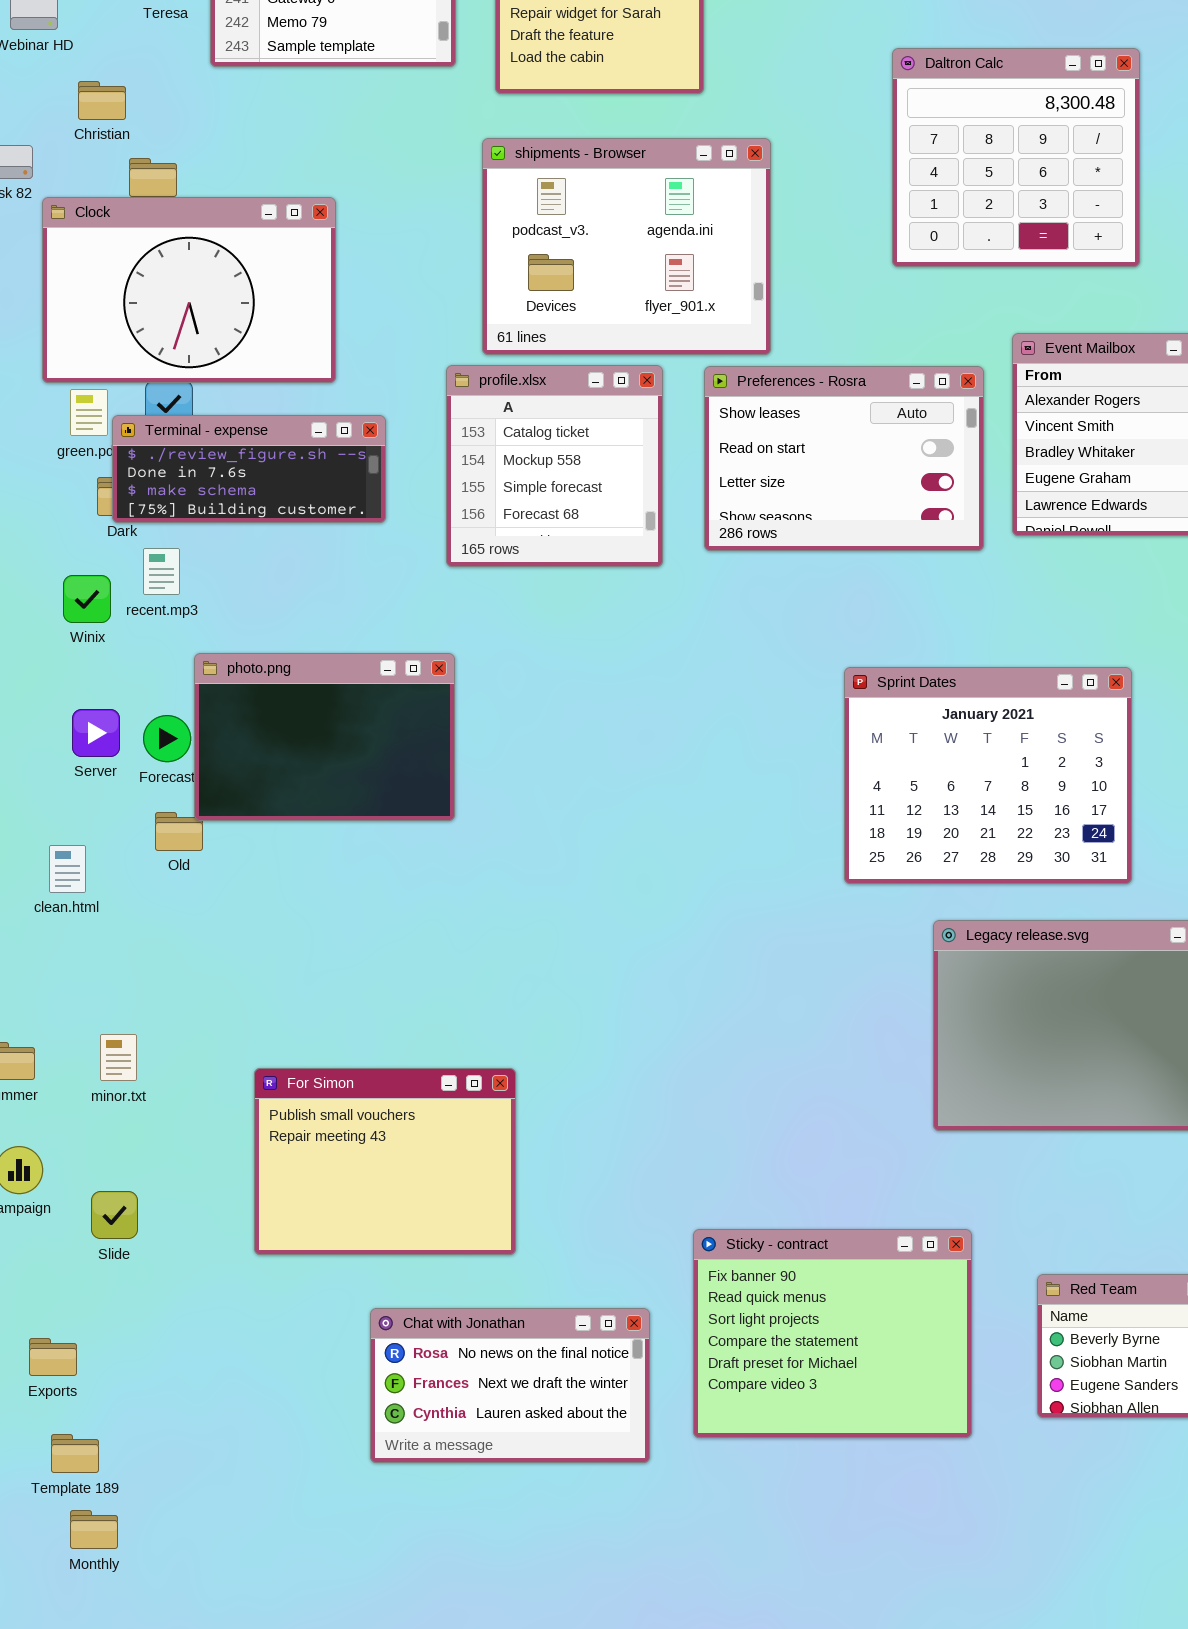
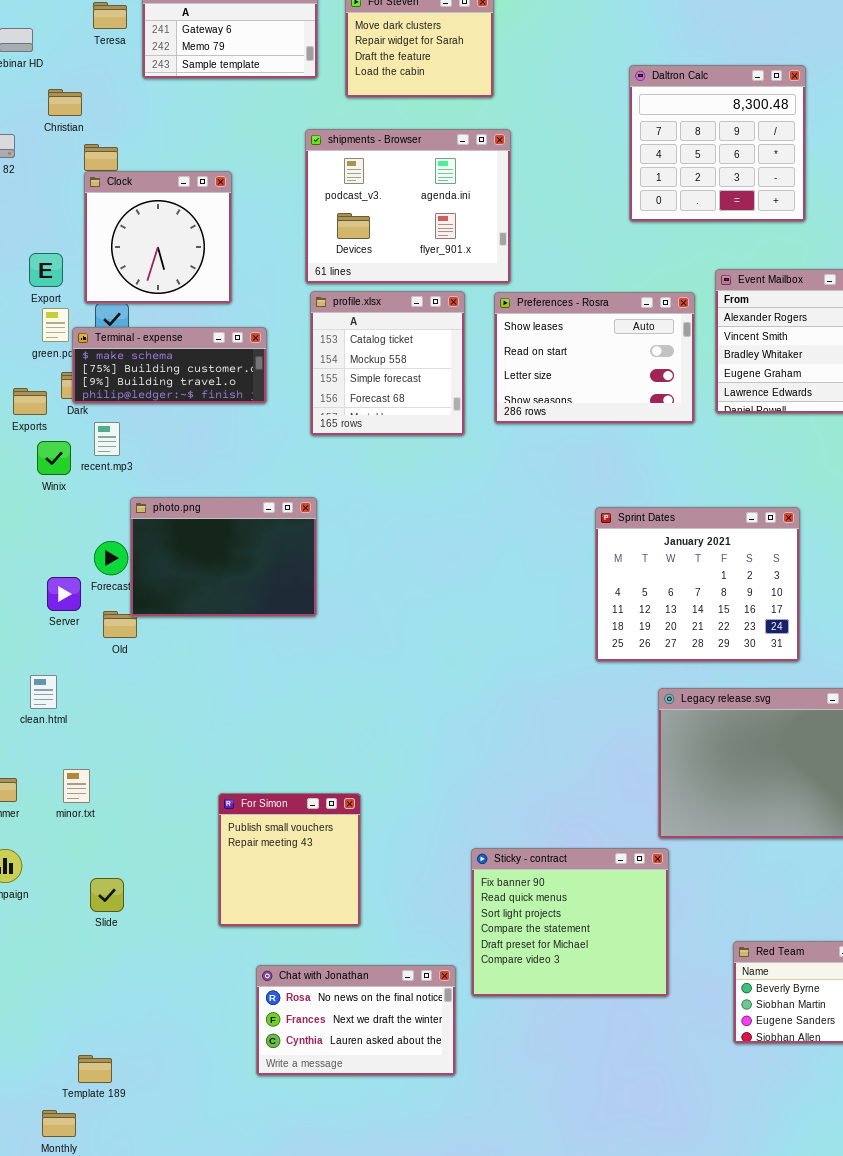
shipments - Browser: [482,138,771,355] -> [305,129,511,284], moved
Clock: [42,197,336,383] -> [84,171,232,304], resized
Terminal - expense: [112,415,386,523] -> [72,327,267,404], scrolled down 2 rows
Server: [72,709,120,757] -> [47,577,81,611], moved
clean.html: [49,845,86,893] -> [30,675,57,709], moved
For Simon: [254,1068,516,1255] -> [218,793,361,927], resized
Slide: [91,1191,138,1239] -> [90,878,124,912], moved
Sticky - contract: [693,1229,972,1438] -> [471,848,669,997], moved
Exports: [29,1338,77,1376] -> [13,388,47,415], moved
Template 189: [51,1434,99,1473] -> [78,1055,112,1083], moved

